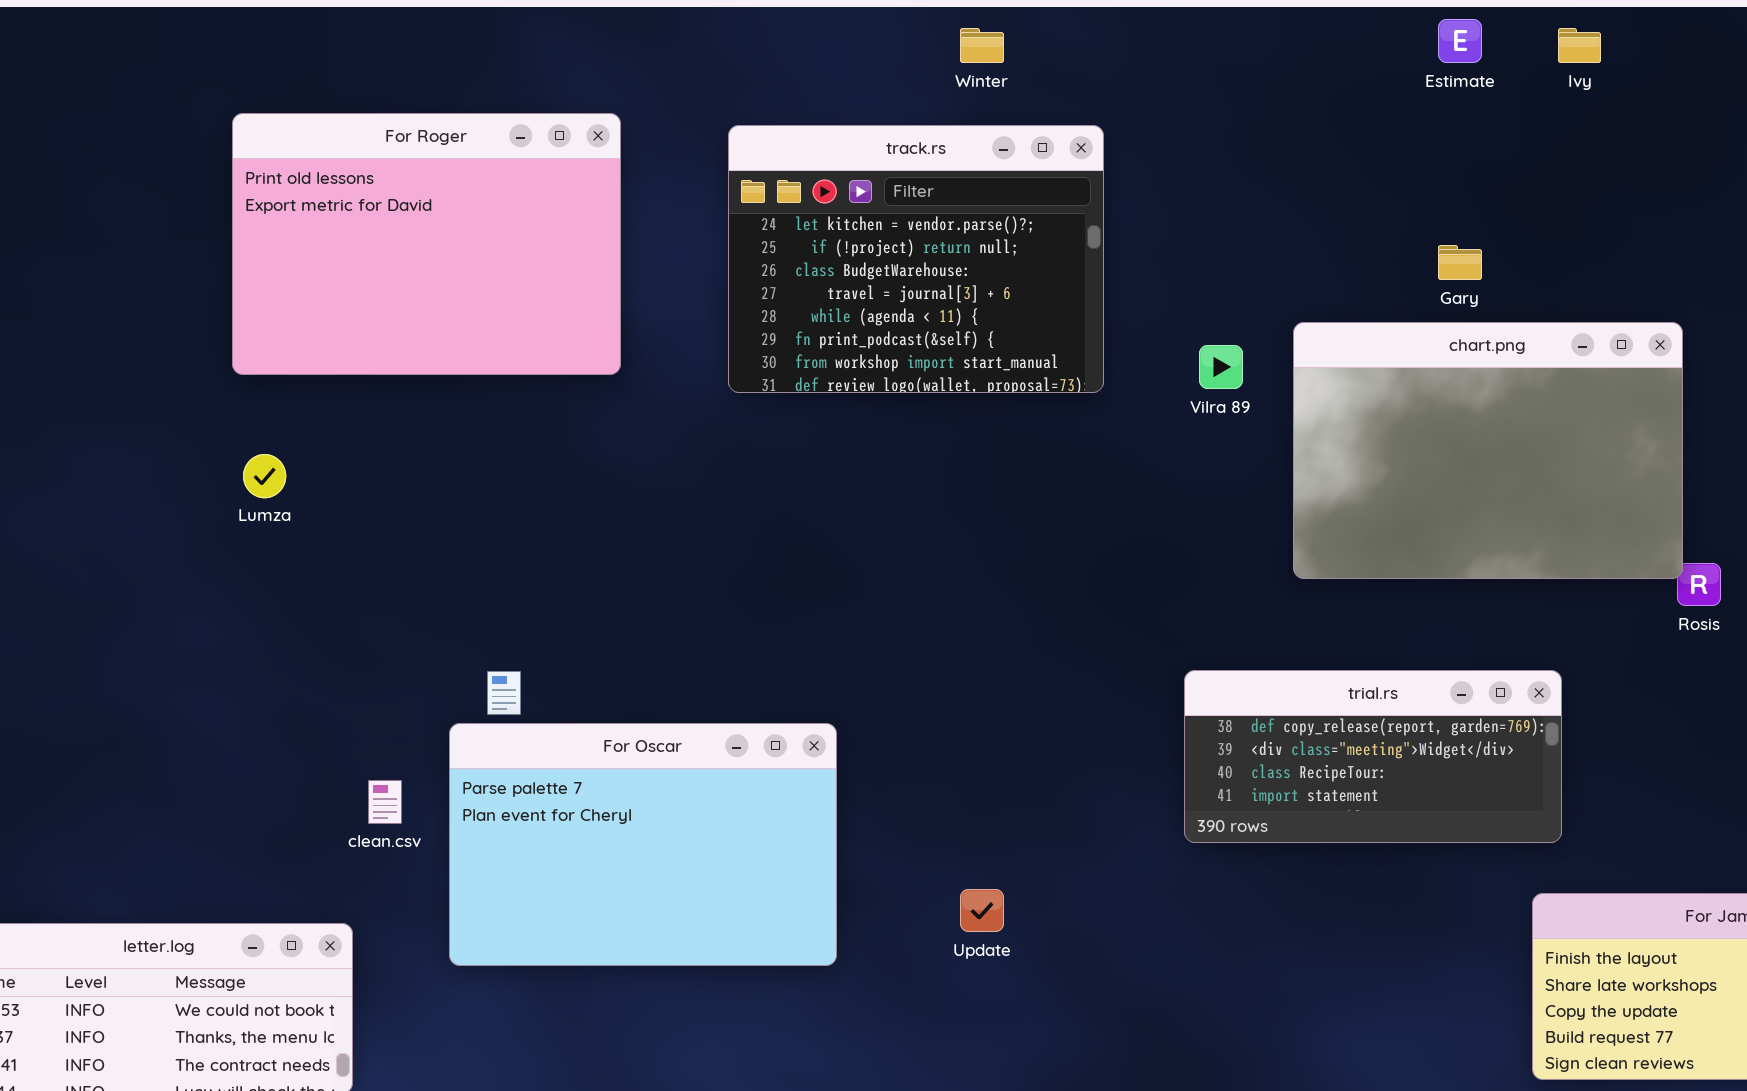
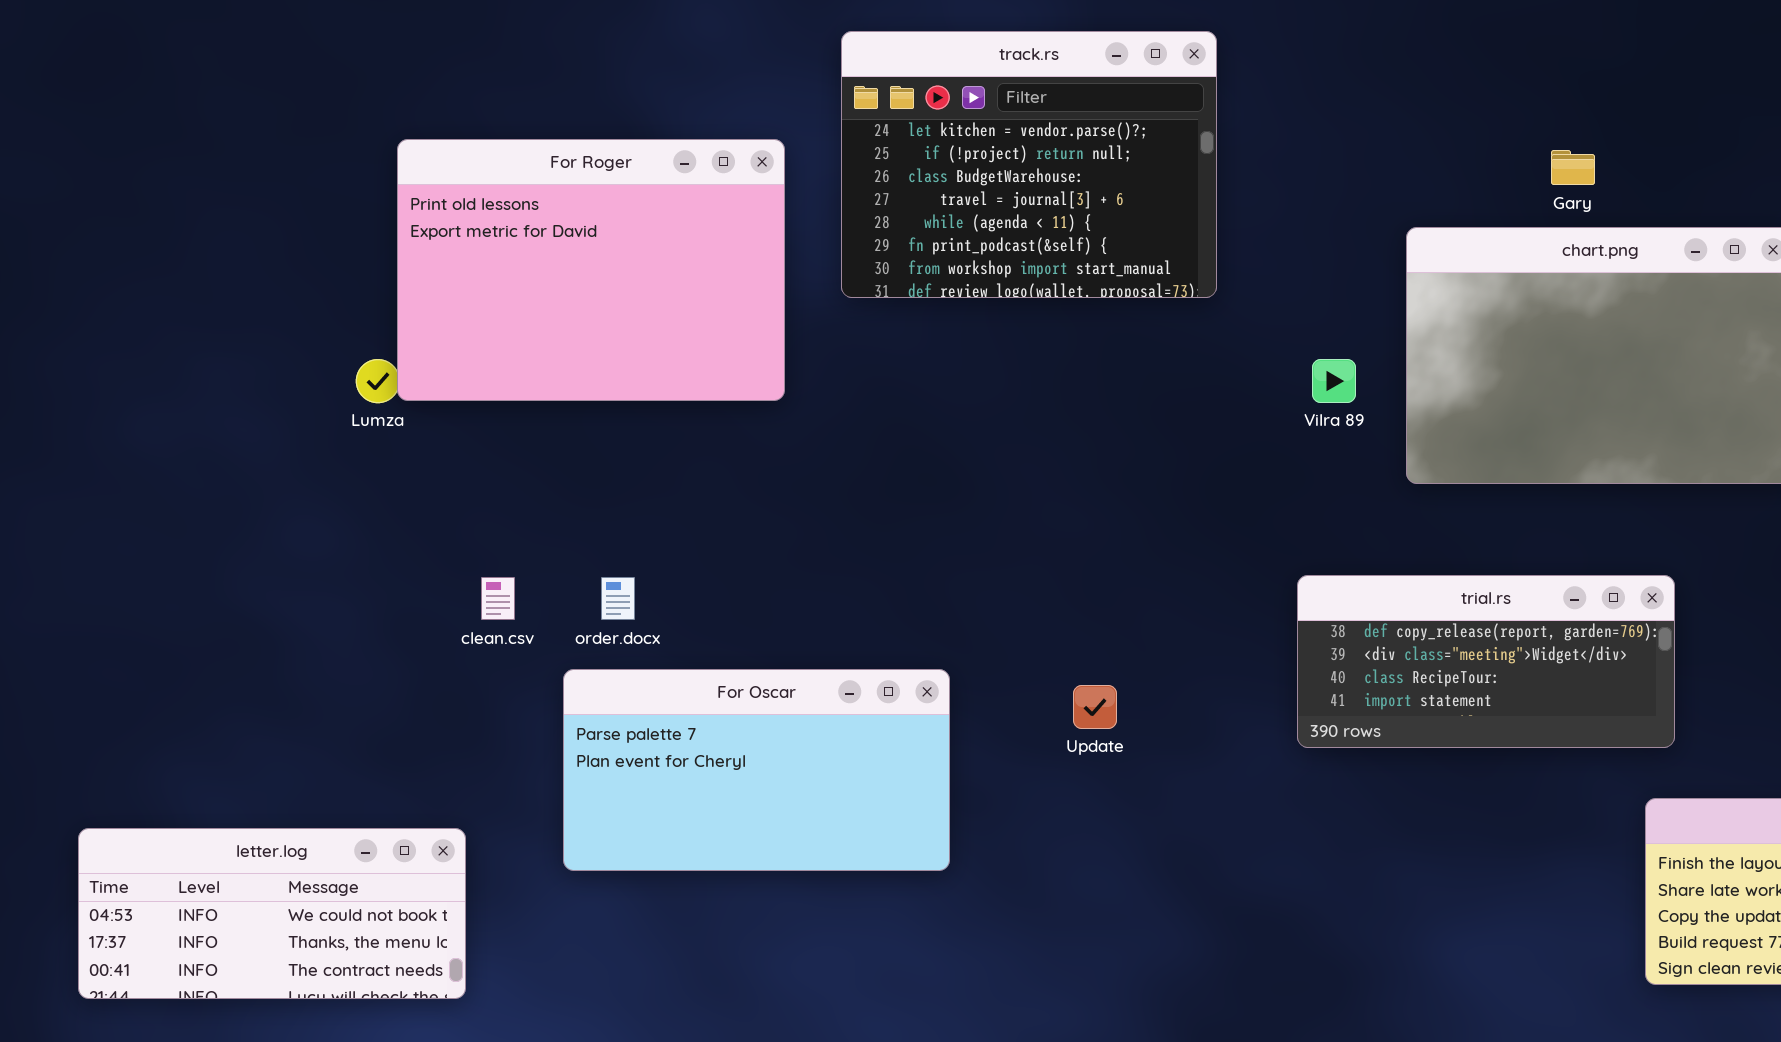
For Roger: [232,113,621,375] -> [397,139,785,401], moved
Vilra 89: [1199,345,1243,389] -> [1312,359,1356,403], moved
For Oscar: [449,723,837,966] -> [563,669,950,871], resized
clean.csv: [368,780,402,824] -> [481,577,515,620], moved
Update: [960,889,1004,932] -> [1073,685,1117,729], moved

